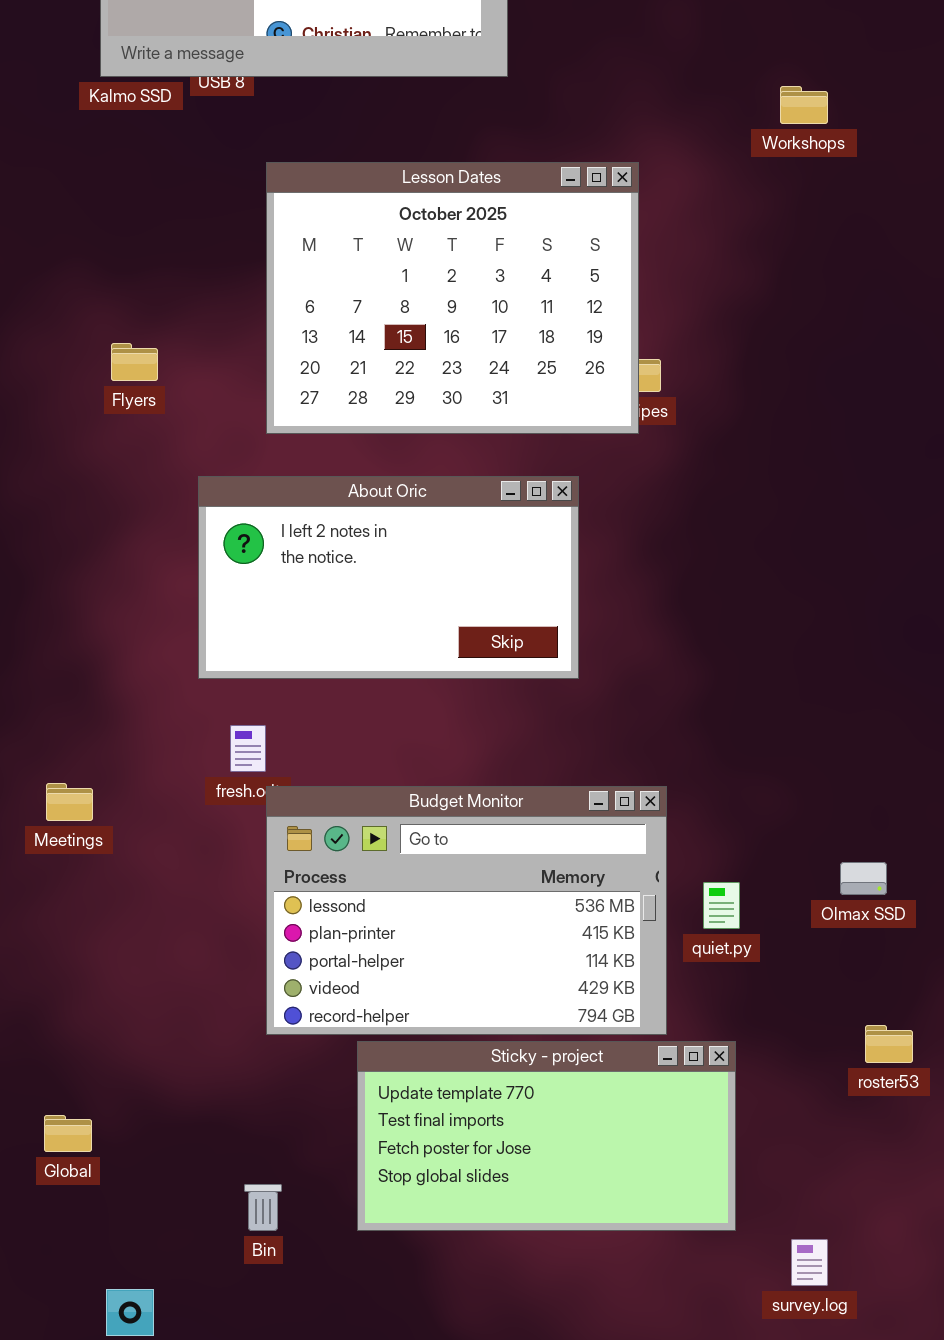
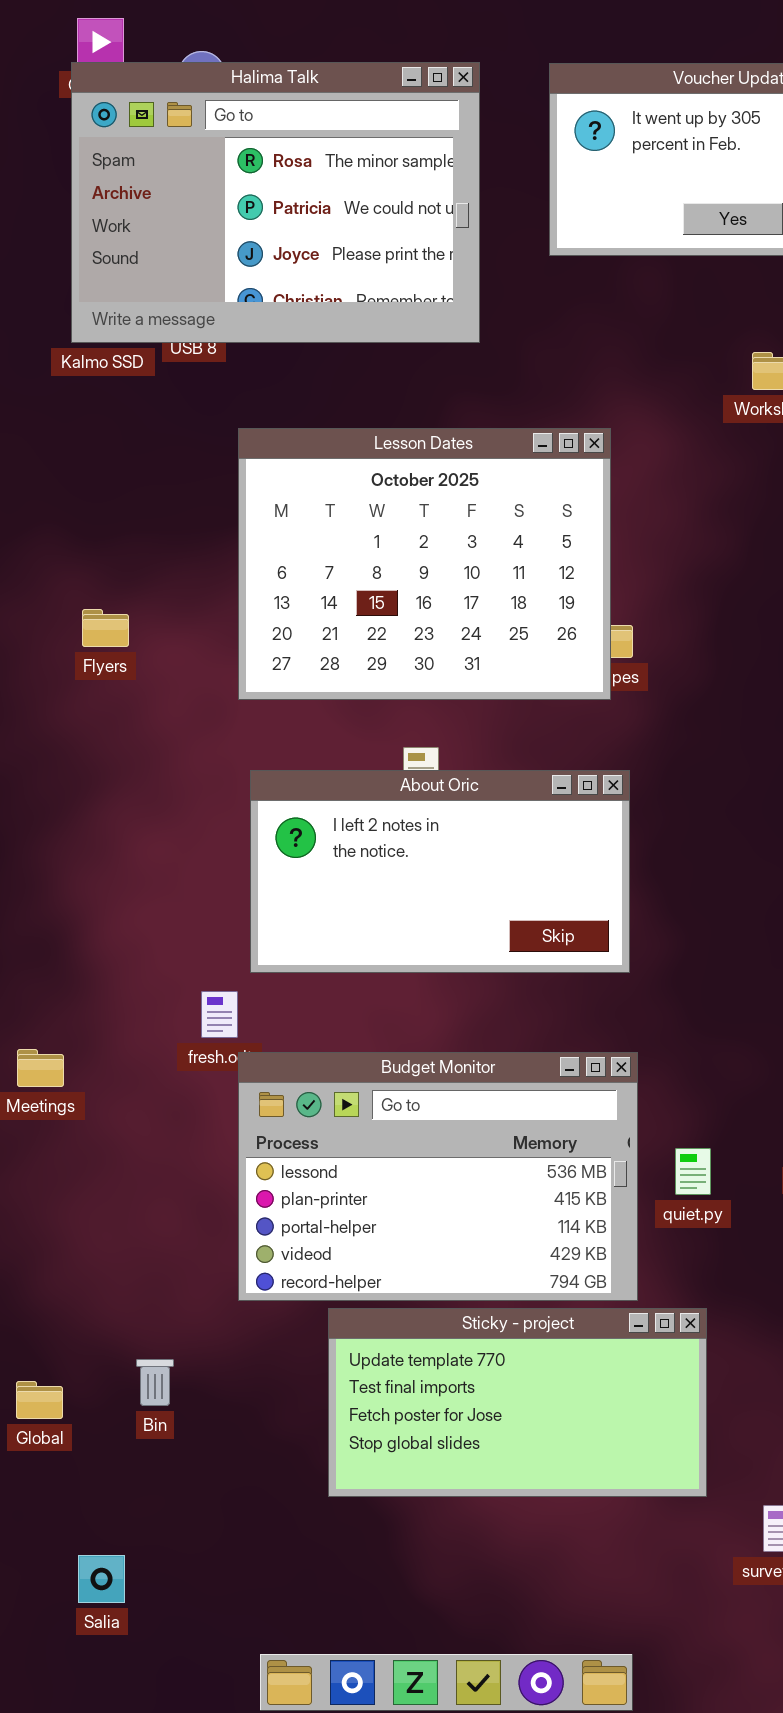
About Oric: [198,476,579,679] -> [250,770,630,973], moved
Bin: [244,1184,282,1231] -> [136,1359,174,1406], moved

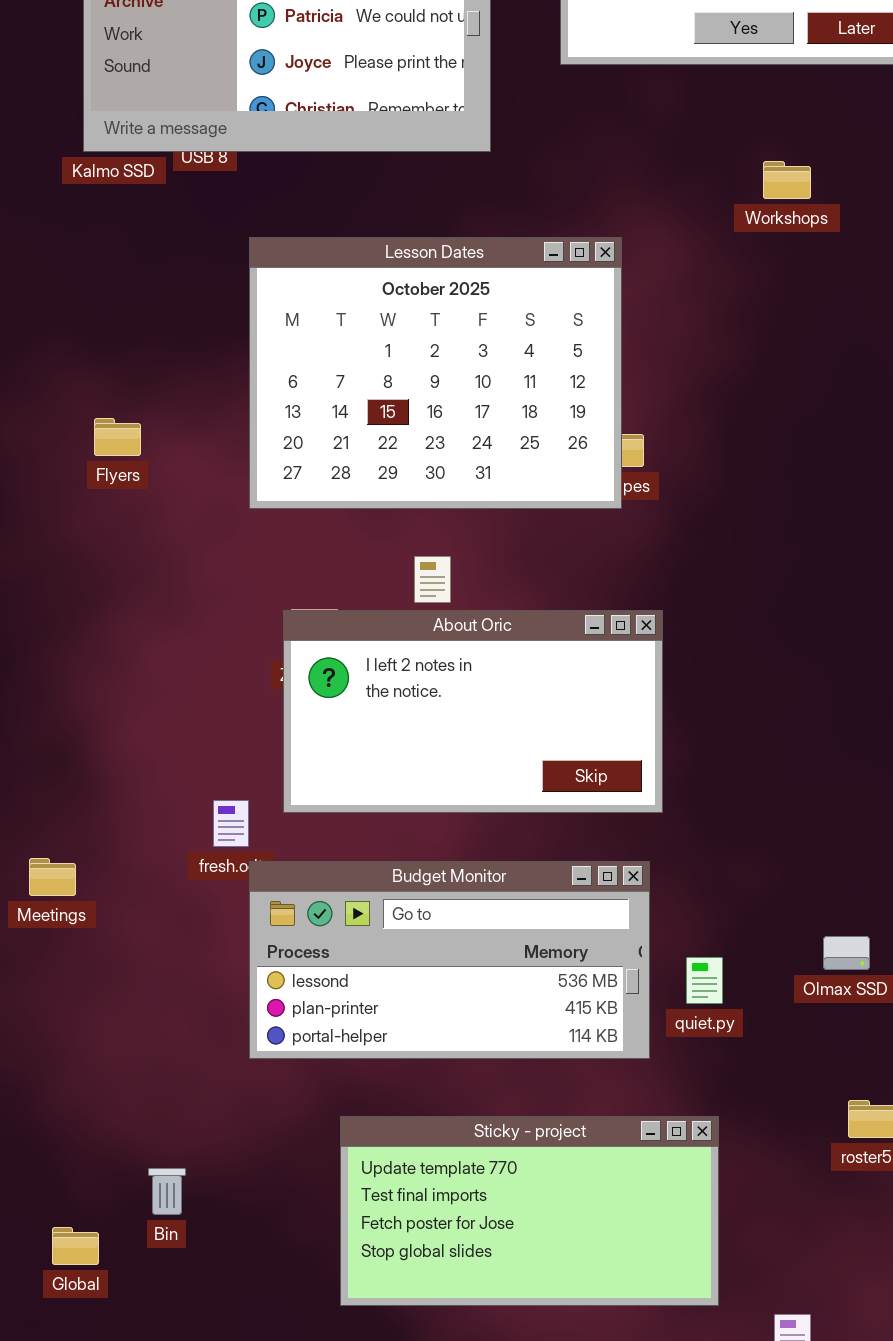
About Oric: [250,770,630,973] -> [283,610,663,813], moved
Budget Monitor: [238,1052,638,1301] -> [249,861,650,1059], resized
Global: [16,1381,63,1419] -> [52,1227,99,1265], moved

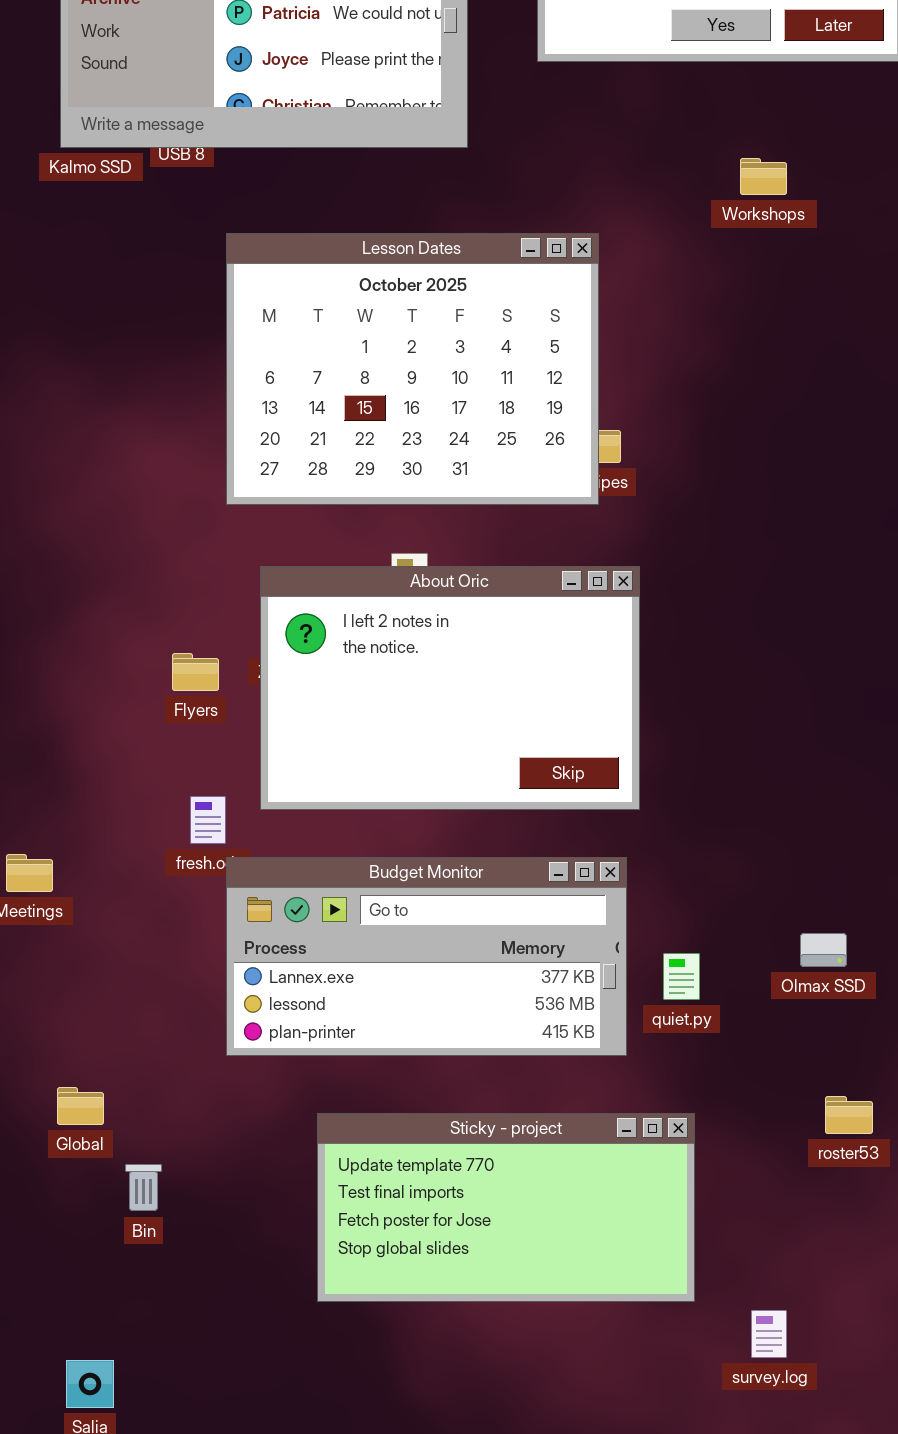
Flyers: [94,418,141,456] -> [172,653,219,691], moved
About Oric: [283,610,663,813] -> [260,566,640,810], resized
Budget Monitor: [249,861,650,1059] -> [226,857,627,1056], scrolled up 1 row
Global: [52,1227,99,1265] -> [57,1087,104,1125], moved

